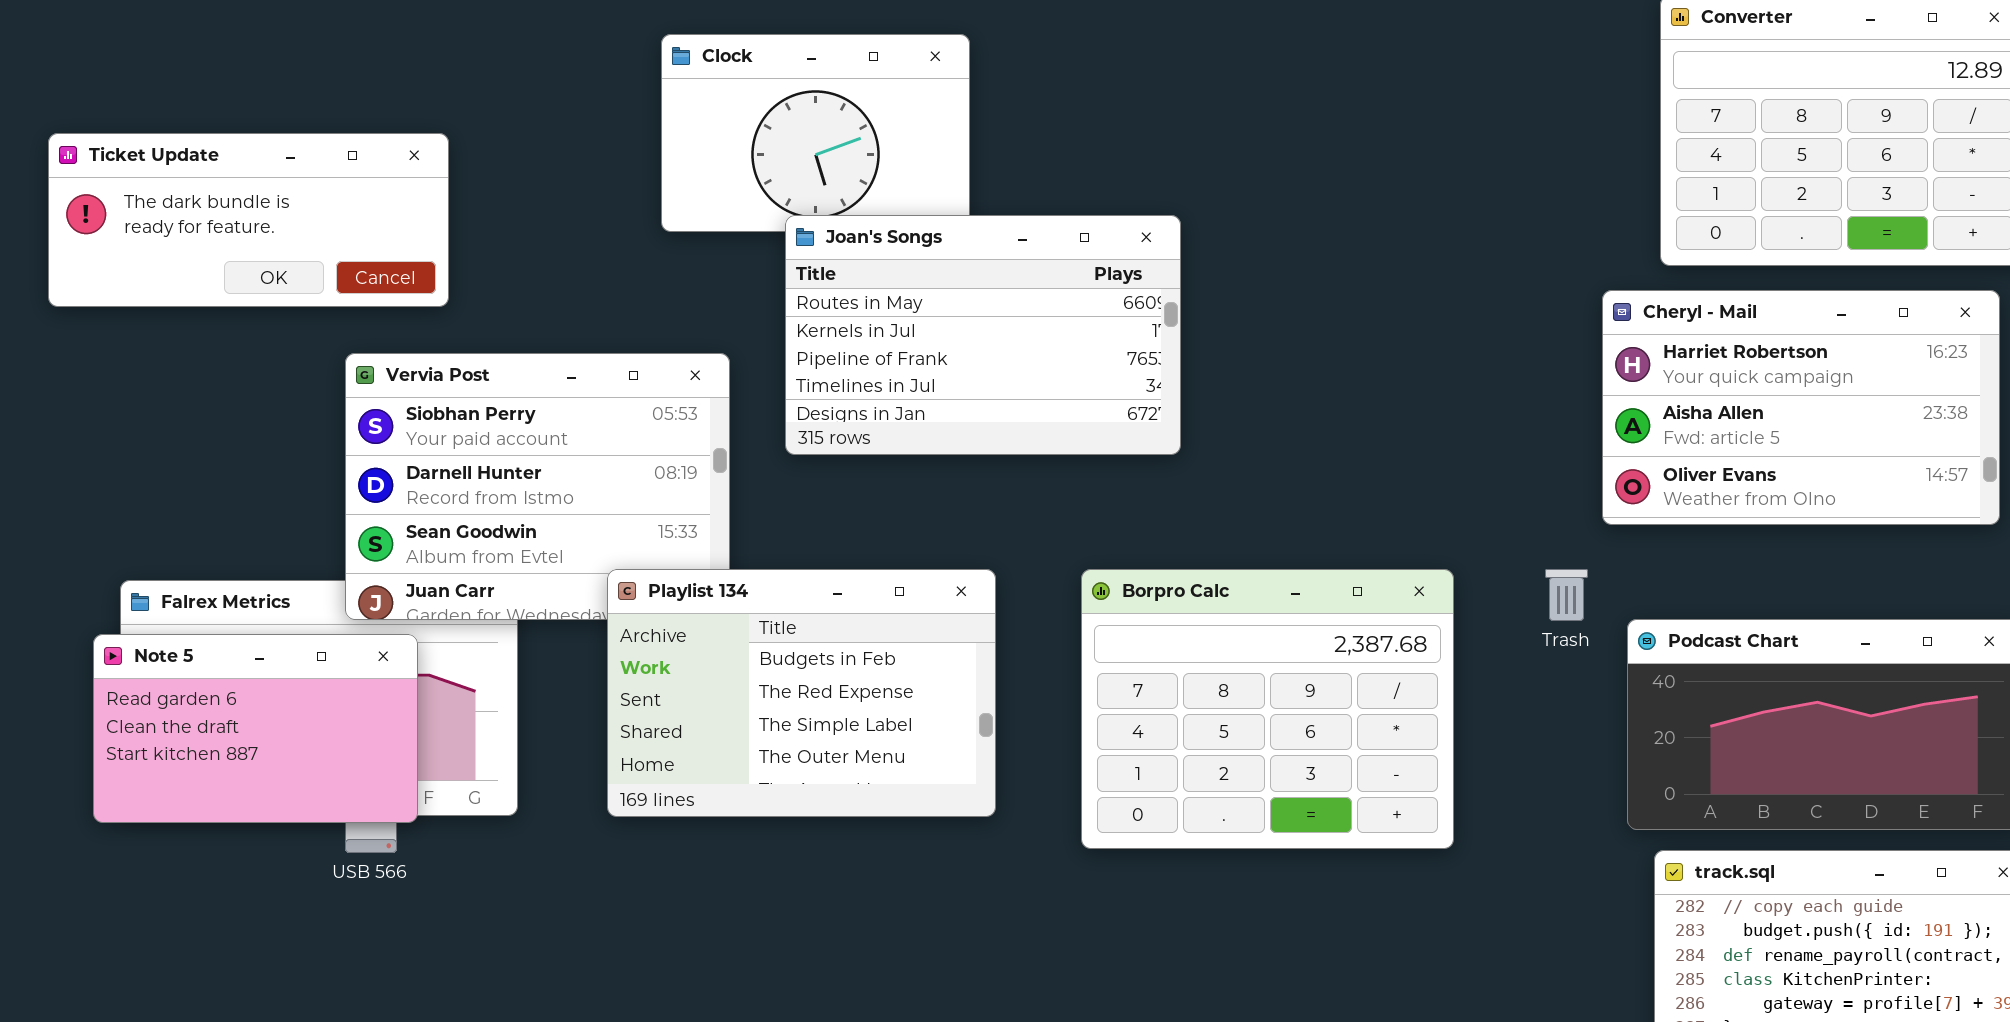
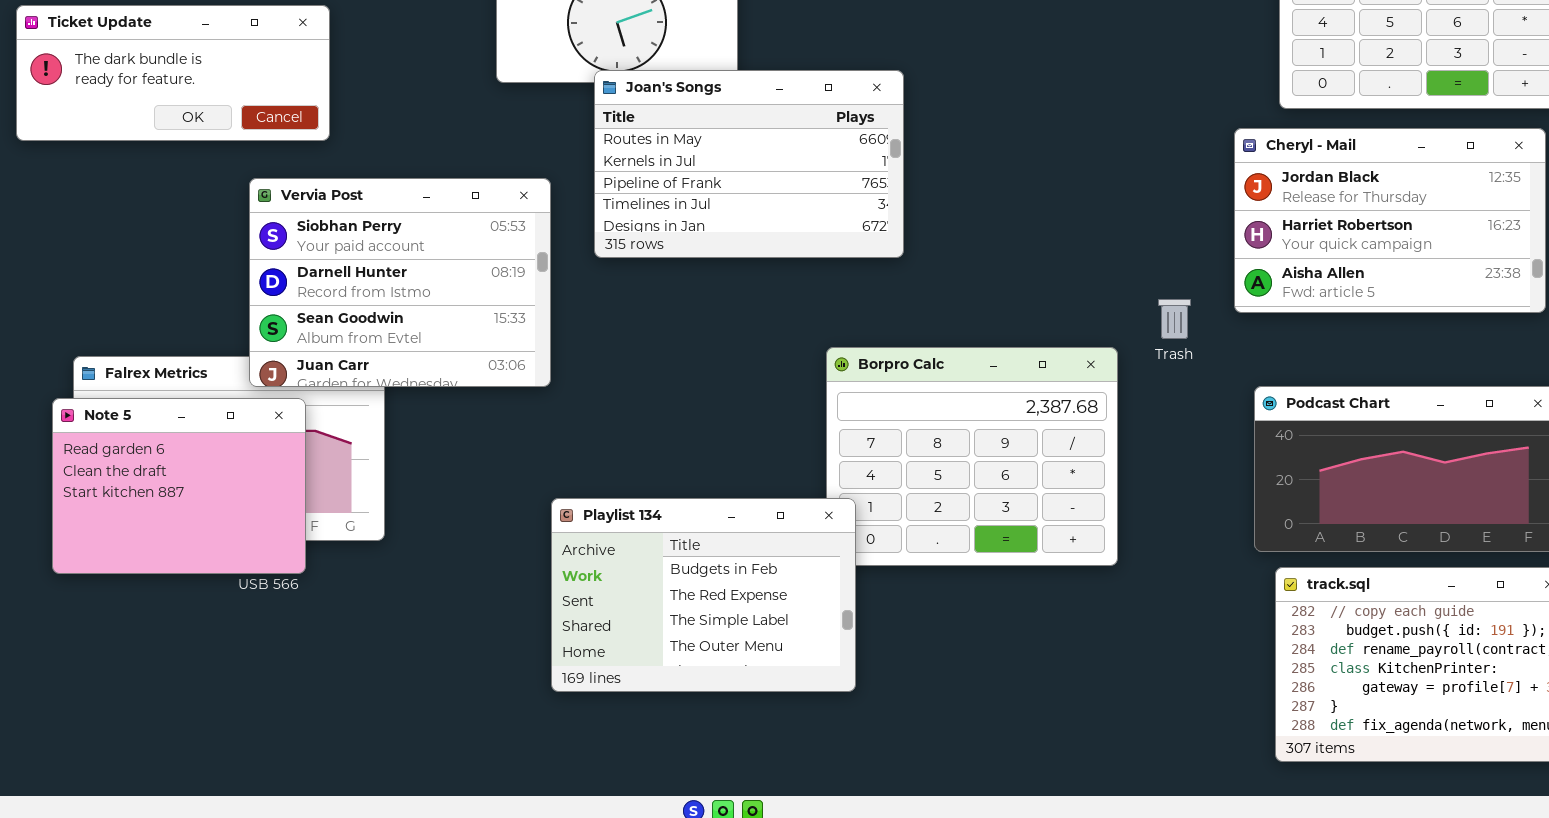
Cheryl - Mail: [1602,290,2000,525] -> [1234,128,1546,313], scrolled up 1 row
Playlist 134: [607,569,996,817] -> [551,498,856,692], moved
Trash: [1545,569,1588,621] -> [1158,299,1191,339], moved
Note 5: [93,634,418,823] -> [52,398,306,574], resized

